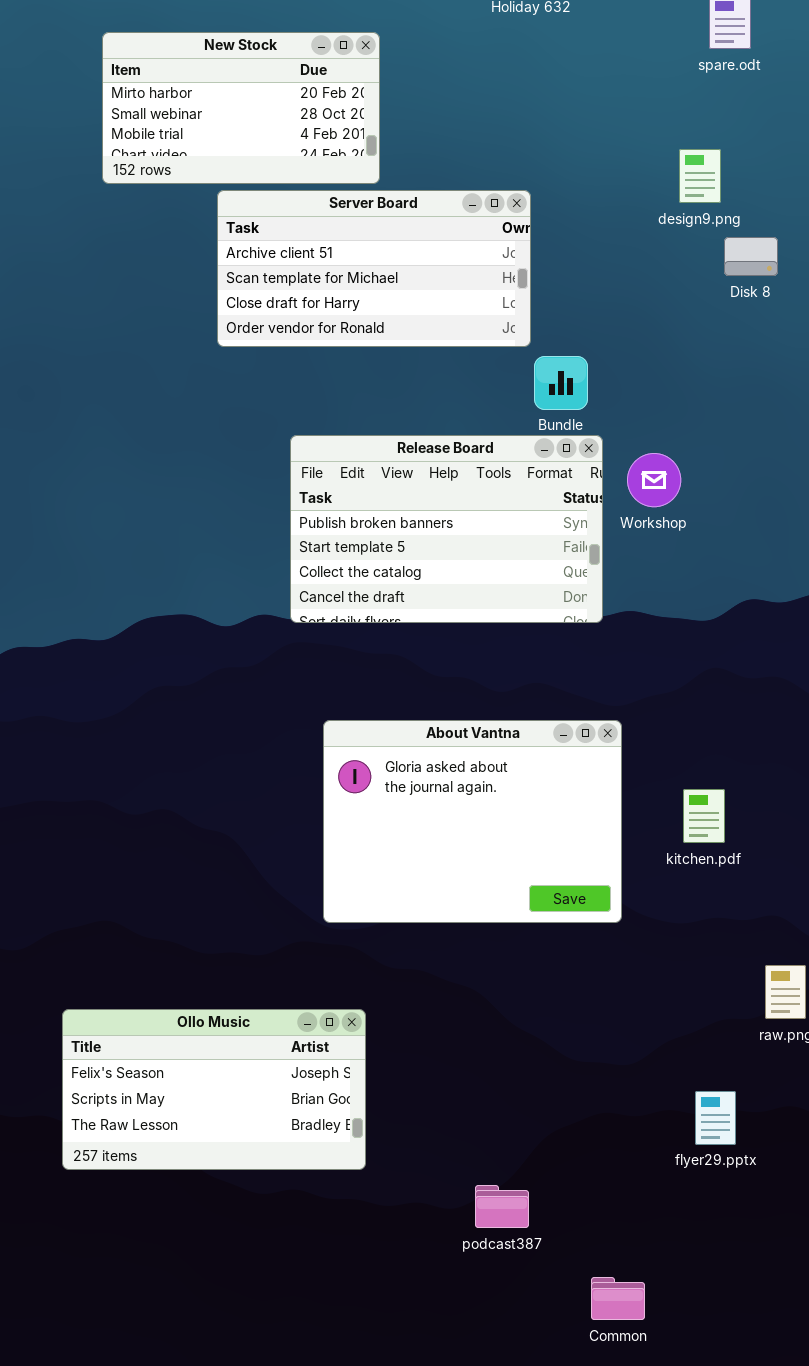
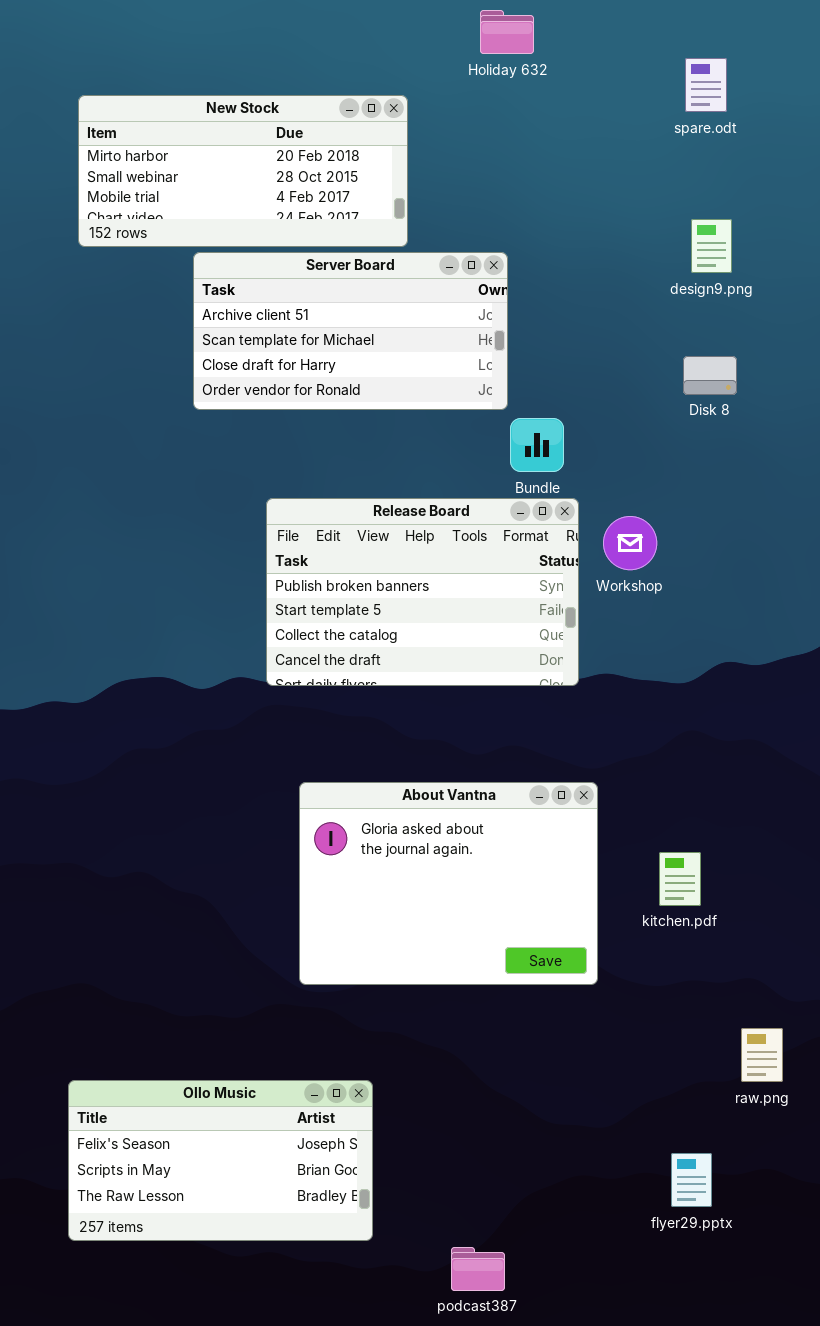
New Stock: [102,32,380,184] -> [78,95,408,247], resized
design9.png: [679,149,721,203] -> [691,219,732,273], moved
Disk 8: [724,237,778,276] -> [683,356,737,395], moved
Ollo Music: [62,1009,366,1170] -> [68,1080,373,1241], moved

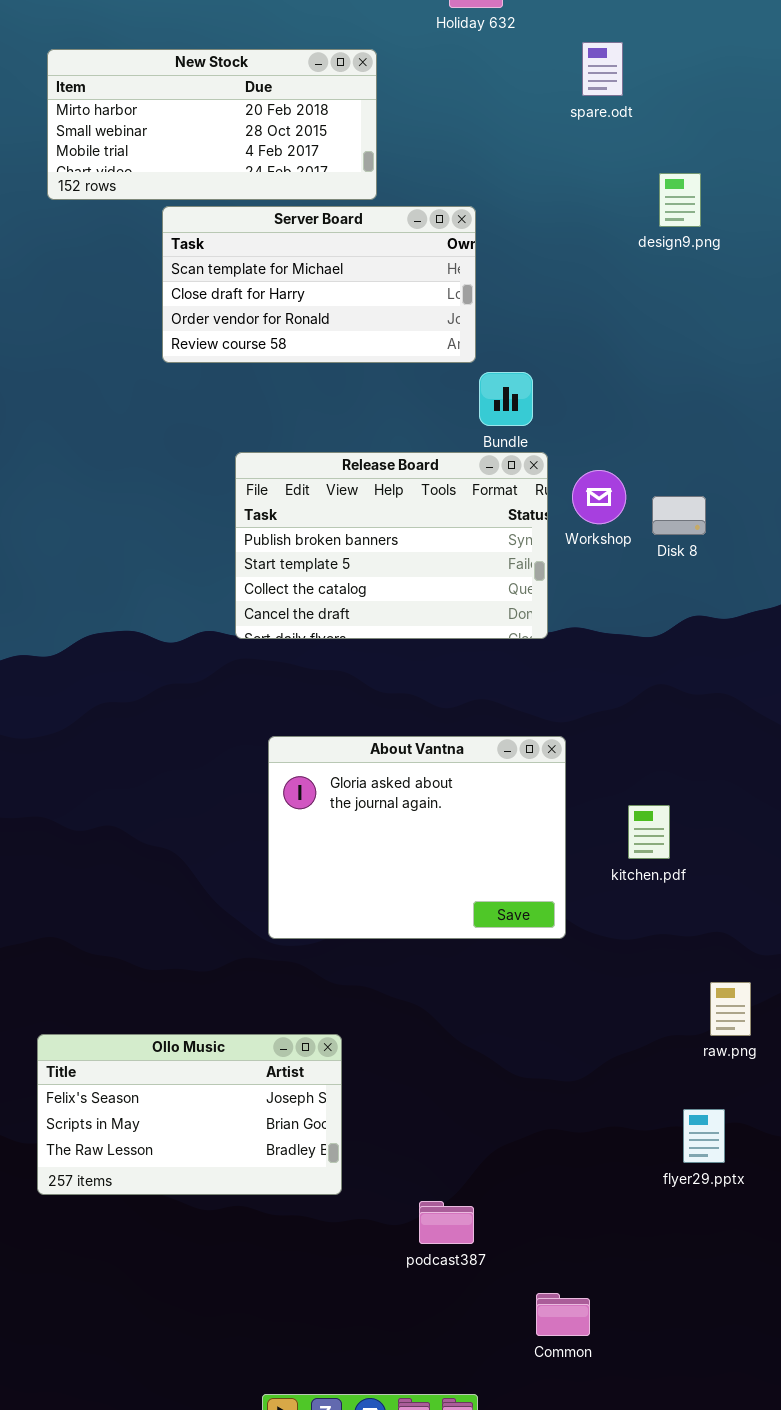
spare.odt: [685,58,727,112] -> [582,42,623,96], moved
Server Board: [193,252,508,410] -> [162,206,476,363], scrolled down 1 row
Disk 8: [683,356,737,395] -> [652,496,706,535], moved
flyer29.pptx: [671,1153,712,1207] -> [683,1109,725,1163], moved

